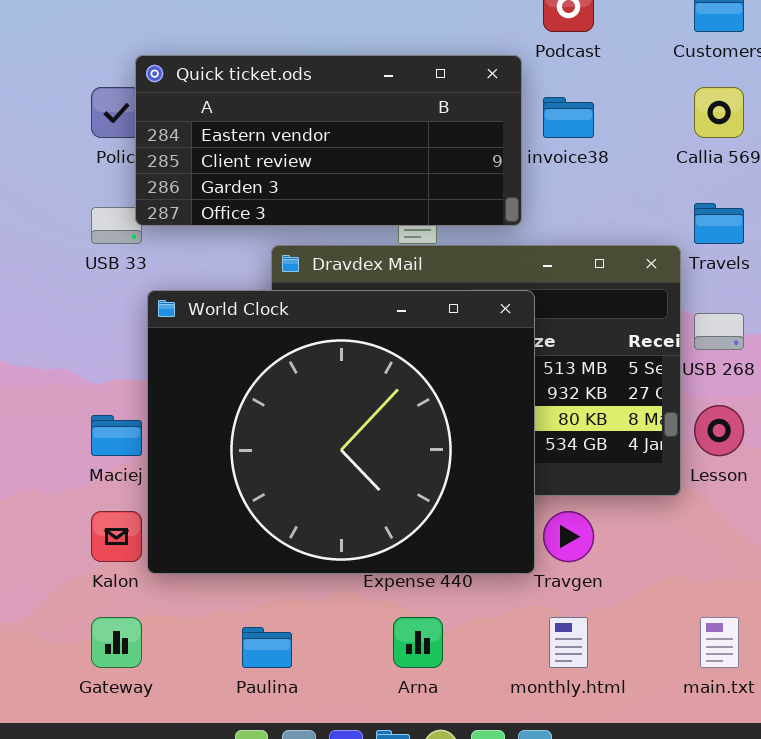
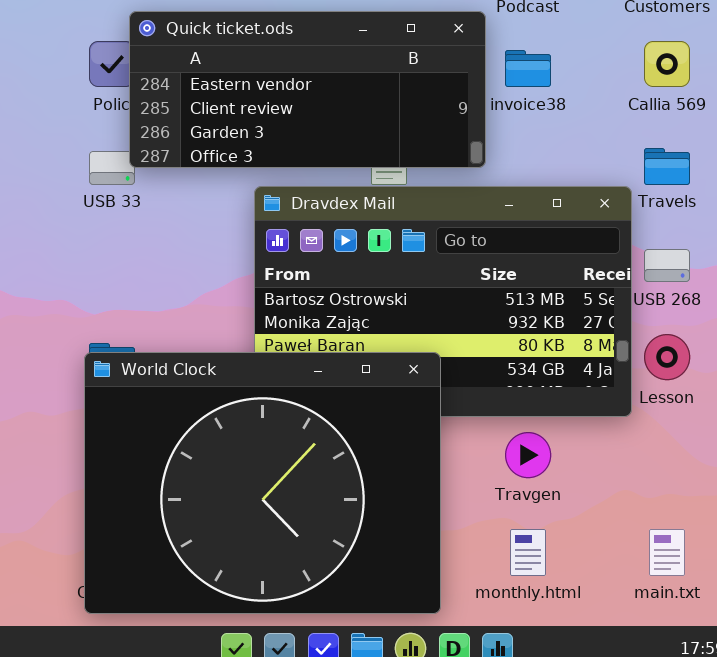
World Clock: [147,290,535,574] -> [84,352,441,614], moved

